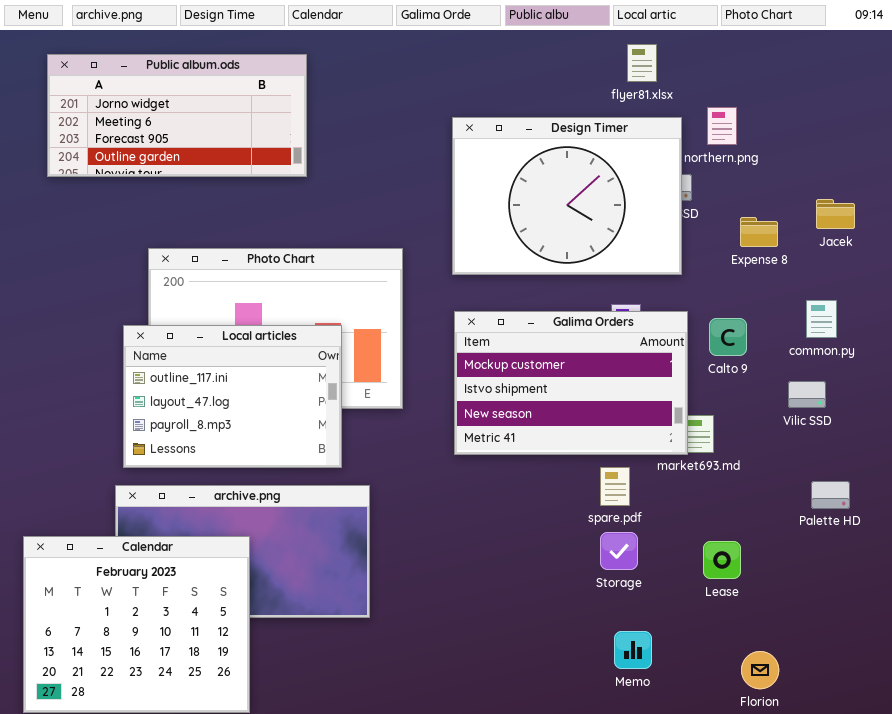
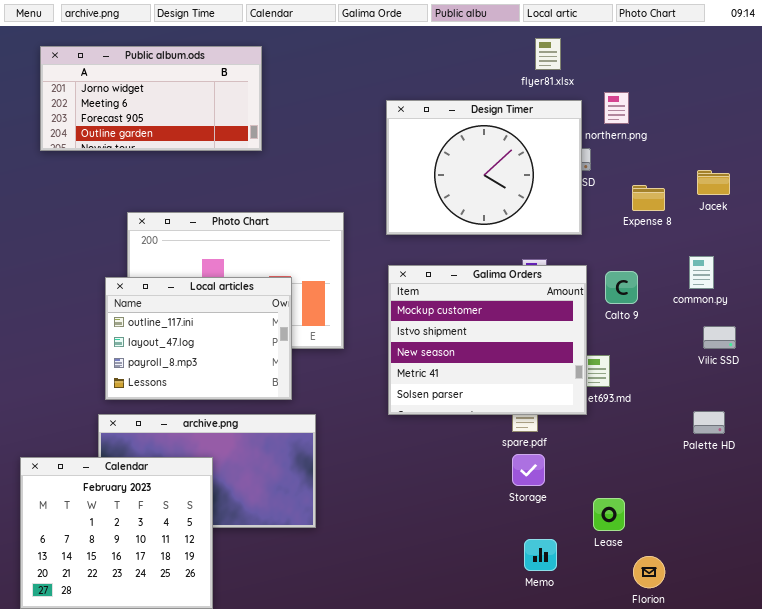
Galima Orders: [454,311,688,455] -> [388,265,587,415], resized
Vilic SSD: [788,381,826,408] -> [703,326,736,349], moved
Lease: [703,541,741,579] -> [593,498,625,531], moved

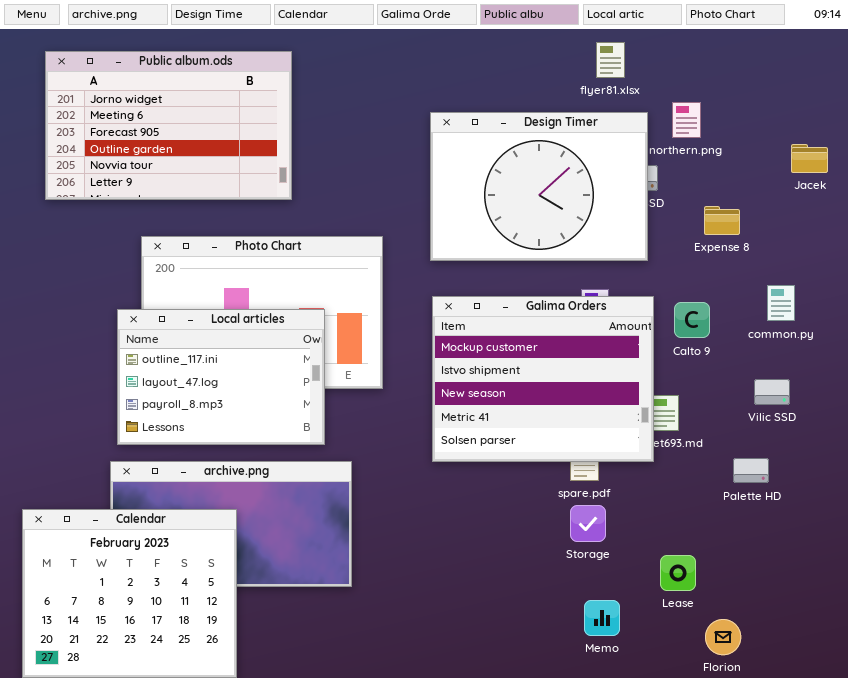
Public album.ods: [40,46,262,151] -> [45,51,292,200], resized
Jacek: [697,170,730,195] -> [791,144,828,173], moved
Vilic SSD: [703,326,736,349] -> [754,379,790,405], moved
Palette HD: [693,411,725,434] -> [733,458,769,483], moved

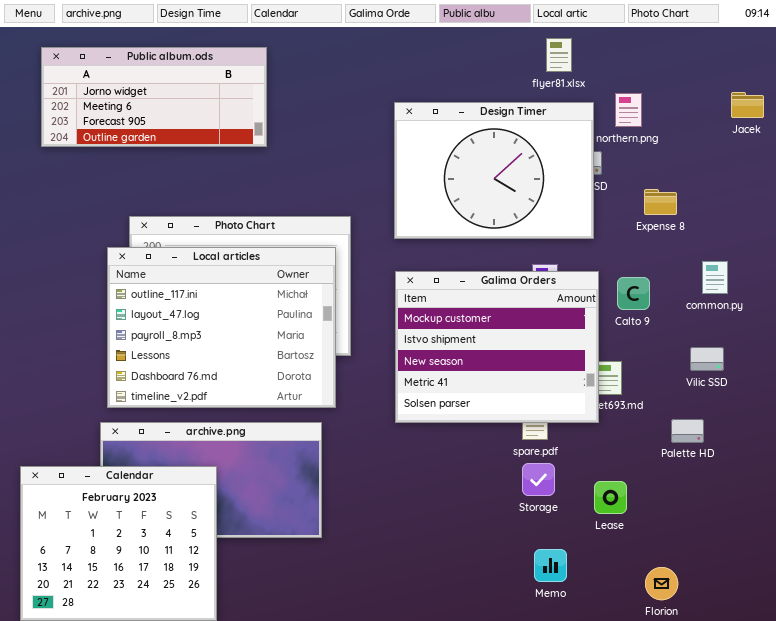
Public album.ods: [45,51,292,200] -> [41,47,267,147], resized
Jacek: [791,144,828,173] -> [731,92,764,118], moved
Local articles: [117,309,325,445] -> [107,247,336,408], resized
Lease: [660,555,696,591] -> [594,481,627,514], moved

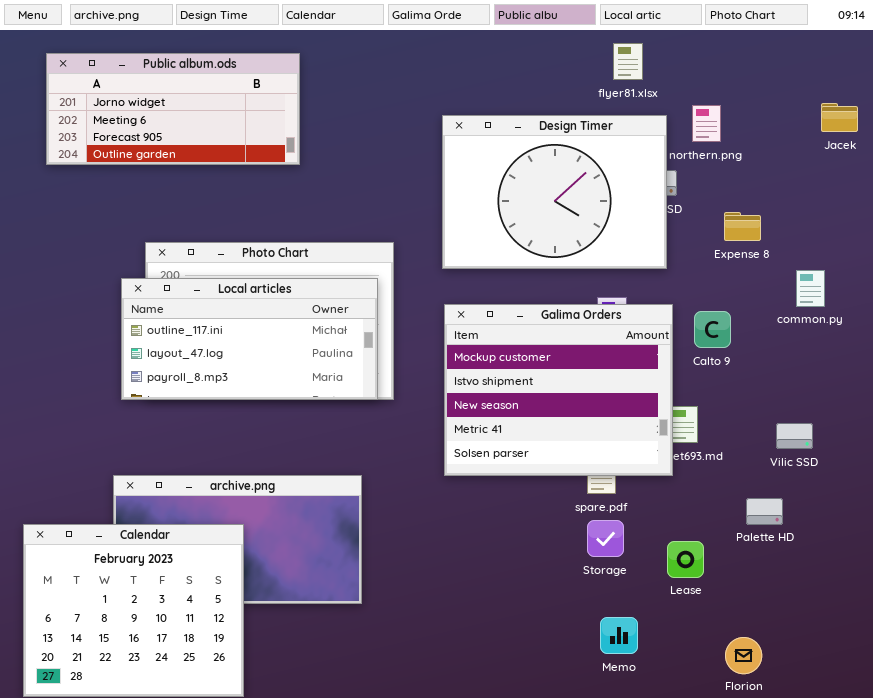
Local articles: [107,247,336,408] -> [121,278,378,400], resized
common.py: [702,261,728,294] -> [796,270,825,307], moved
Vilic SSD: [690,347,724,371] -> [776,423,813,449], moved
Palette HD: [671,419,704,443] -> [746,498,783,525], moved

